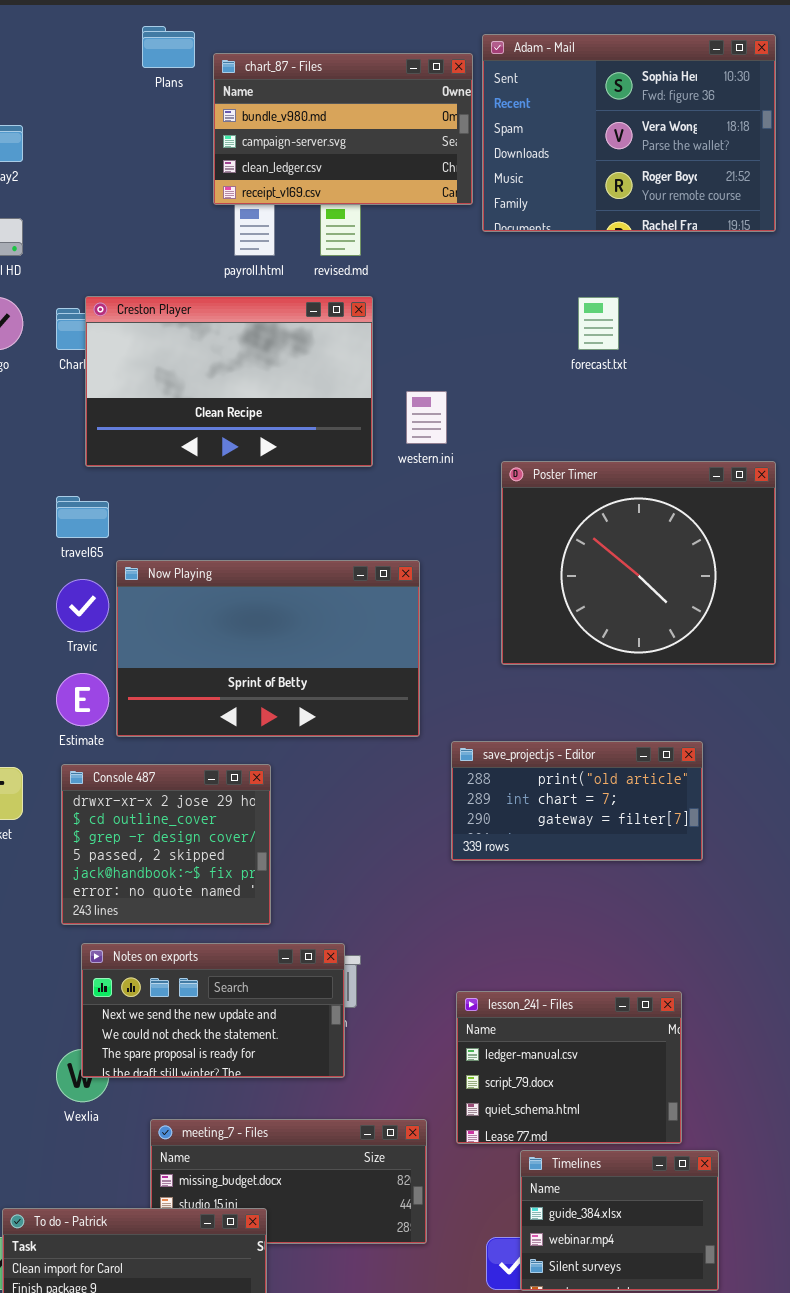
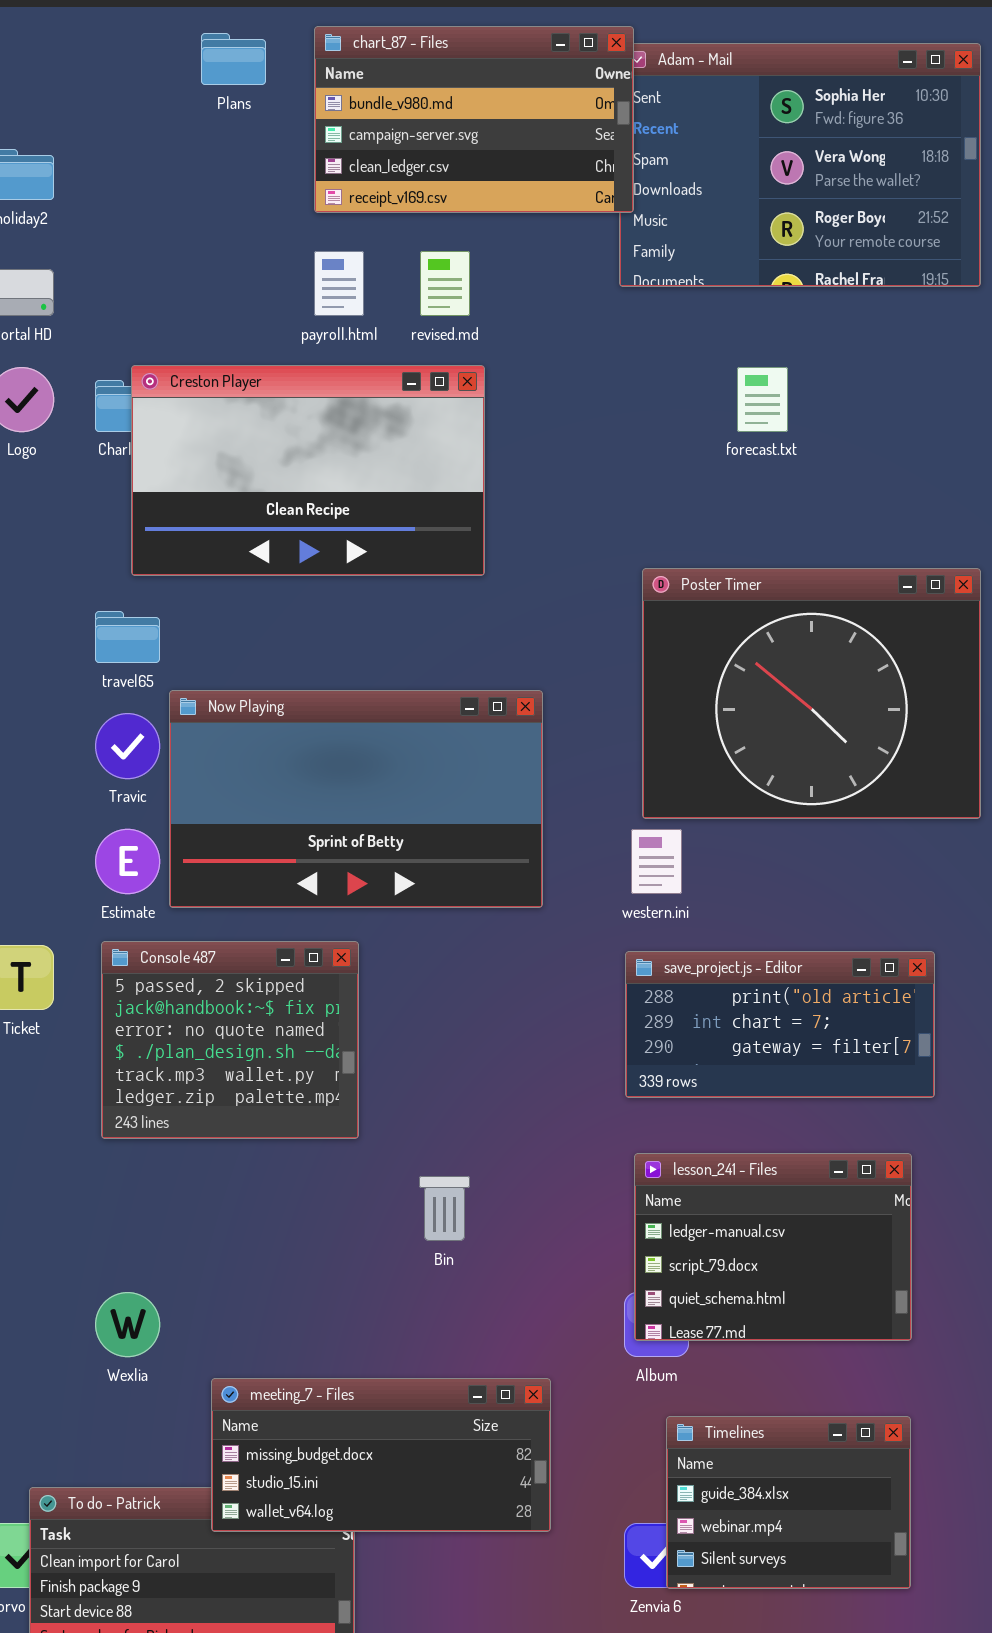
chart_87 - Files: [213,53,473,205] -> [314,26,634,213], moved
western.ini: [406,391,447,444] -> [631,829,682,894], moved
save_project.js - Editor: [451,741,703,861] -> [625,951,935,1098], moved
Console 487: [61,764,271,925] -> [101,941,359,1139], scrolled down 3 rows
Notes on exports: [81,943,345,1078] -> none, closed
lesson_241 - Files: [456,991,682,1144] -> [634,1153,912,1341], moved
meeting_7 - Files: [150,1119,427,1244] -> [211,1378,551,1532], raised

